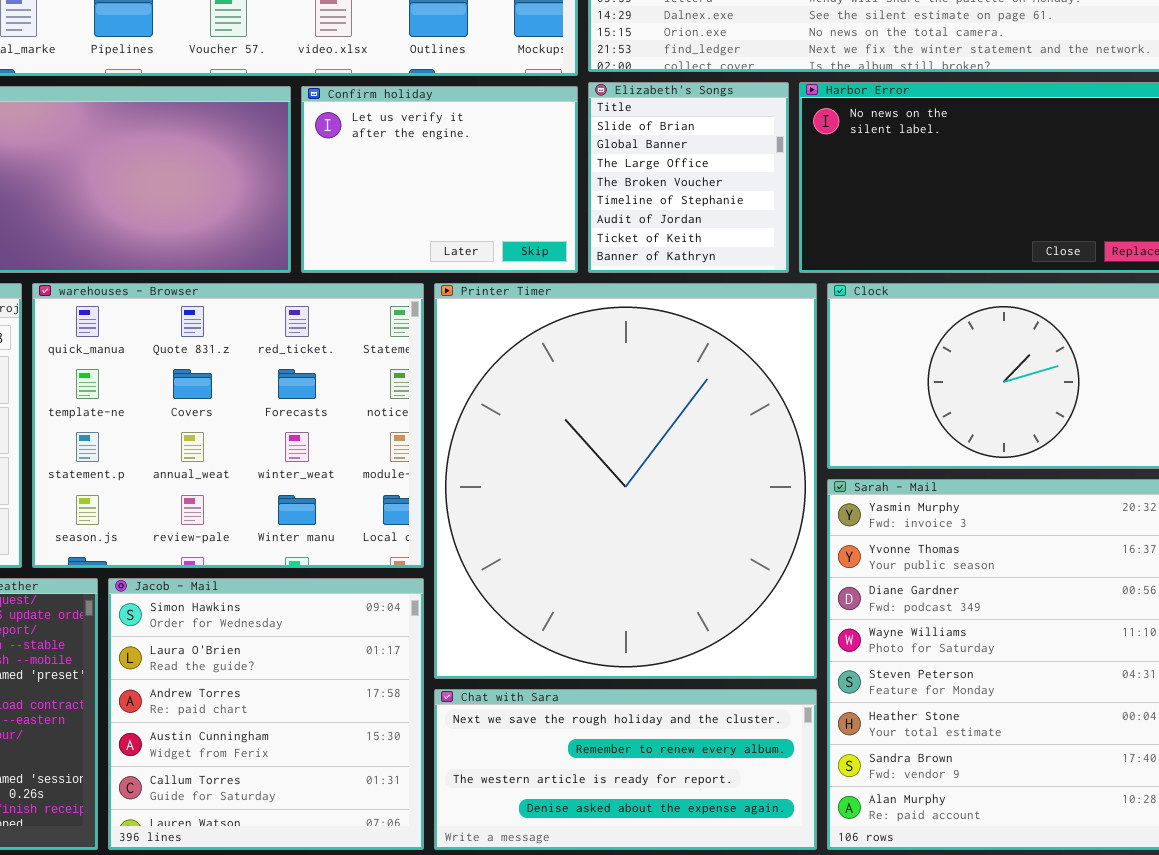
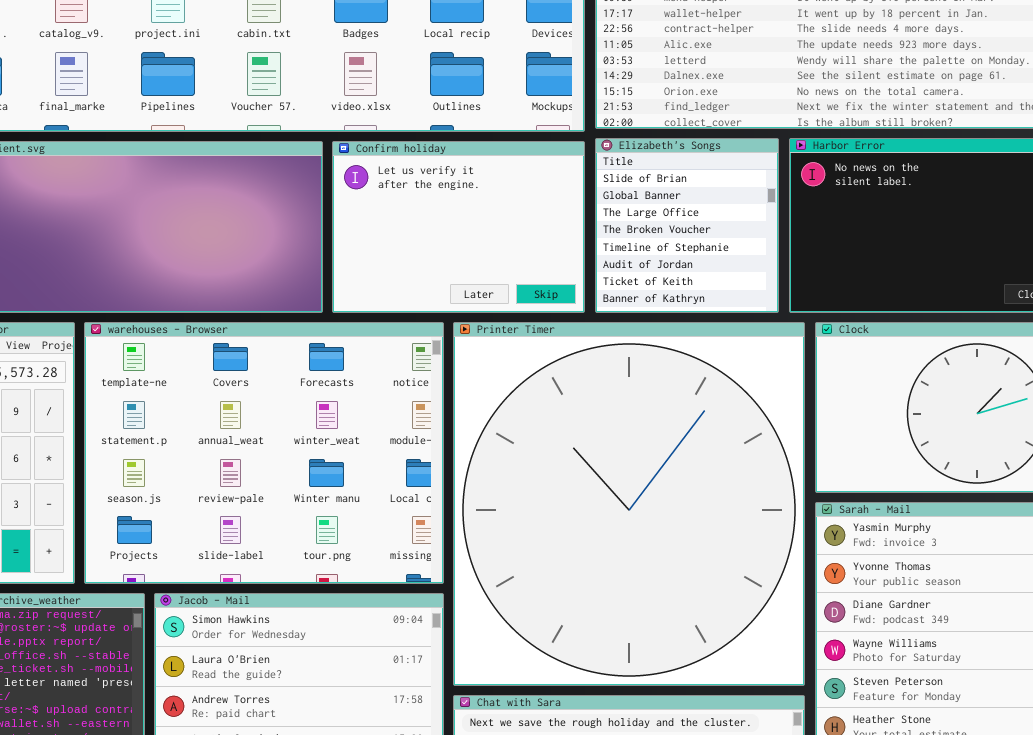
warehouses - Browser: [32,283,424,568] -> [84,322,444,584], scrolled down 1 row

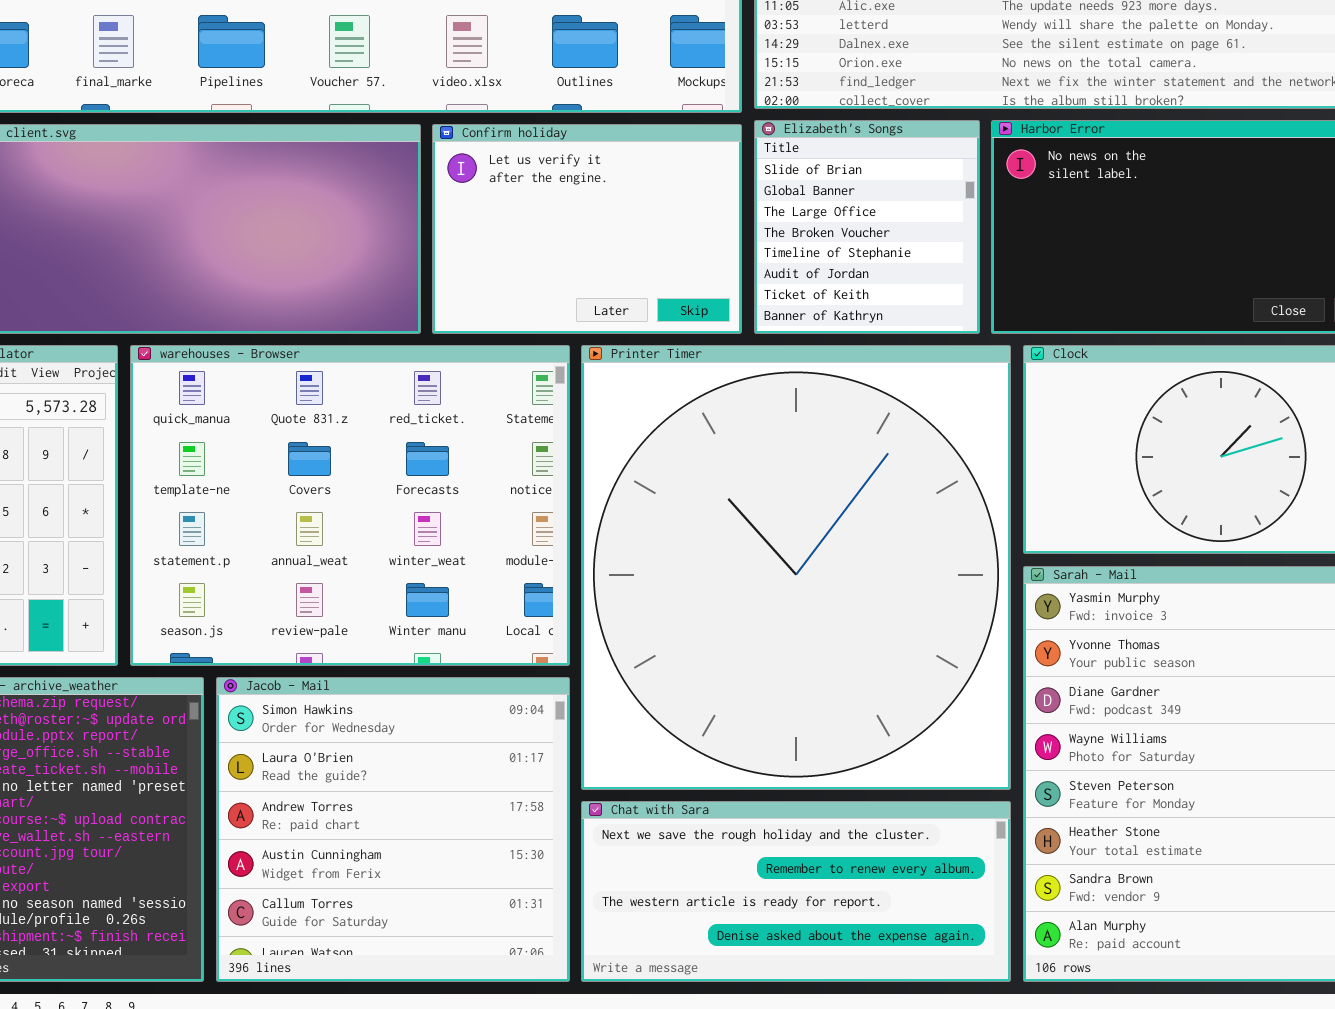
warehouses - Browser: [84,322,444,584] -> [130,345,570,666], scrolled up 1 row

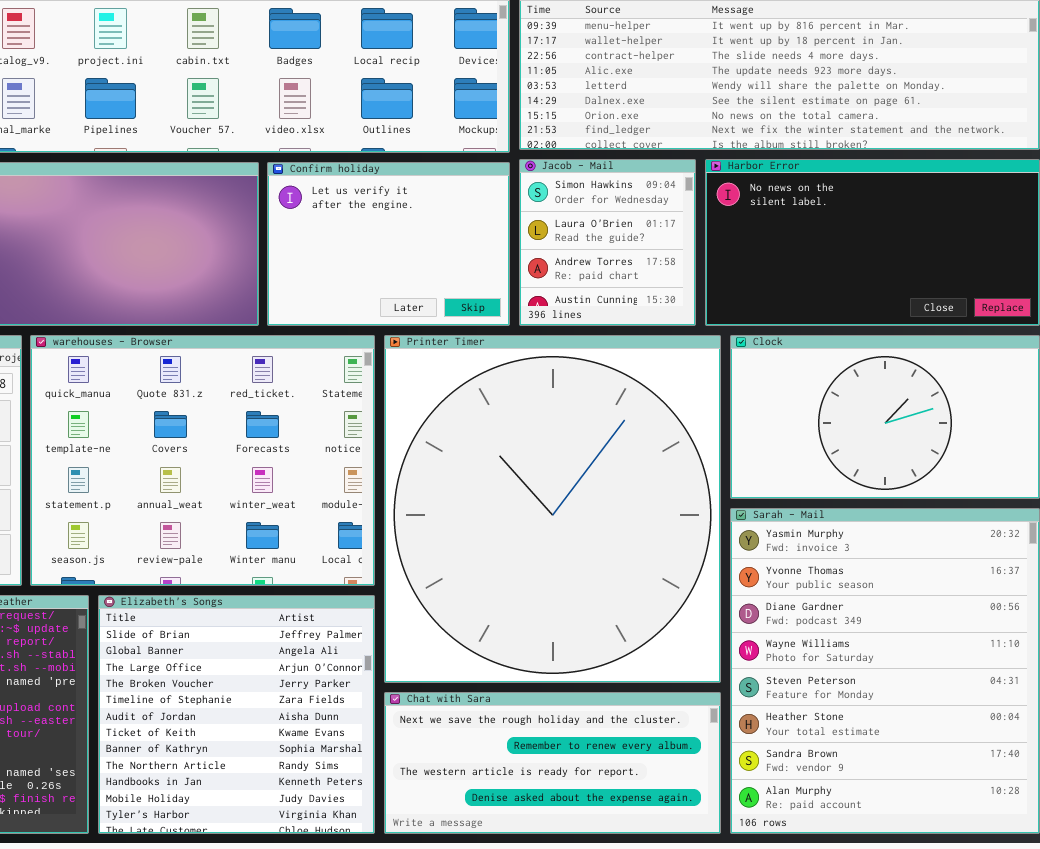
Elizabeth's Songs: [754,120,980,334] -> [98,595,375,834], moved, resized
Jacob - Mail: [216,677,570,982] -> [519,159,696,326], moved, resized

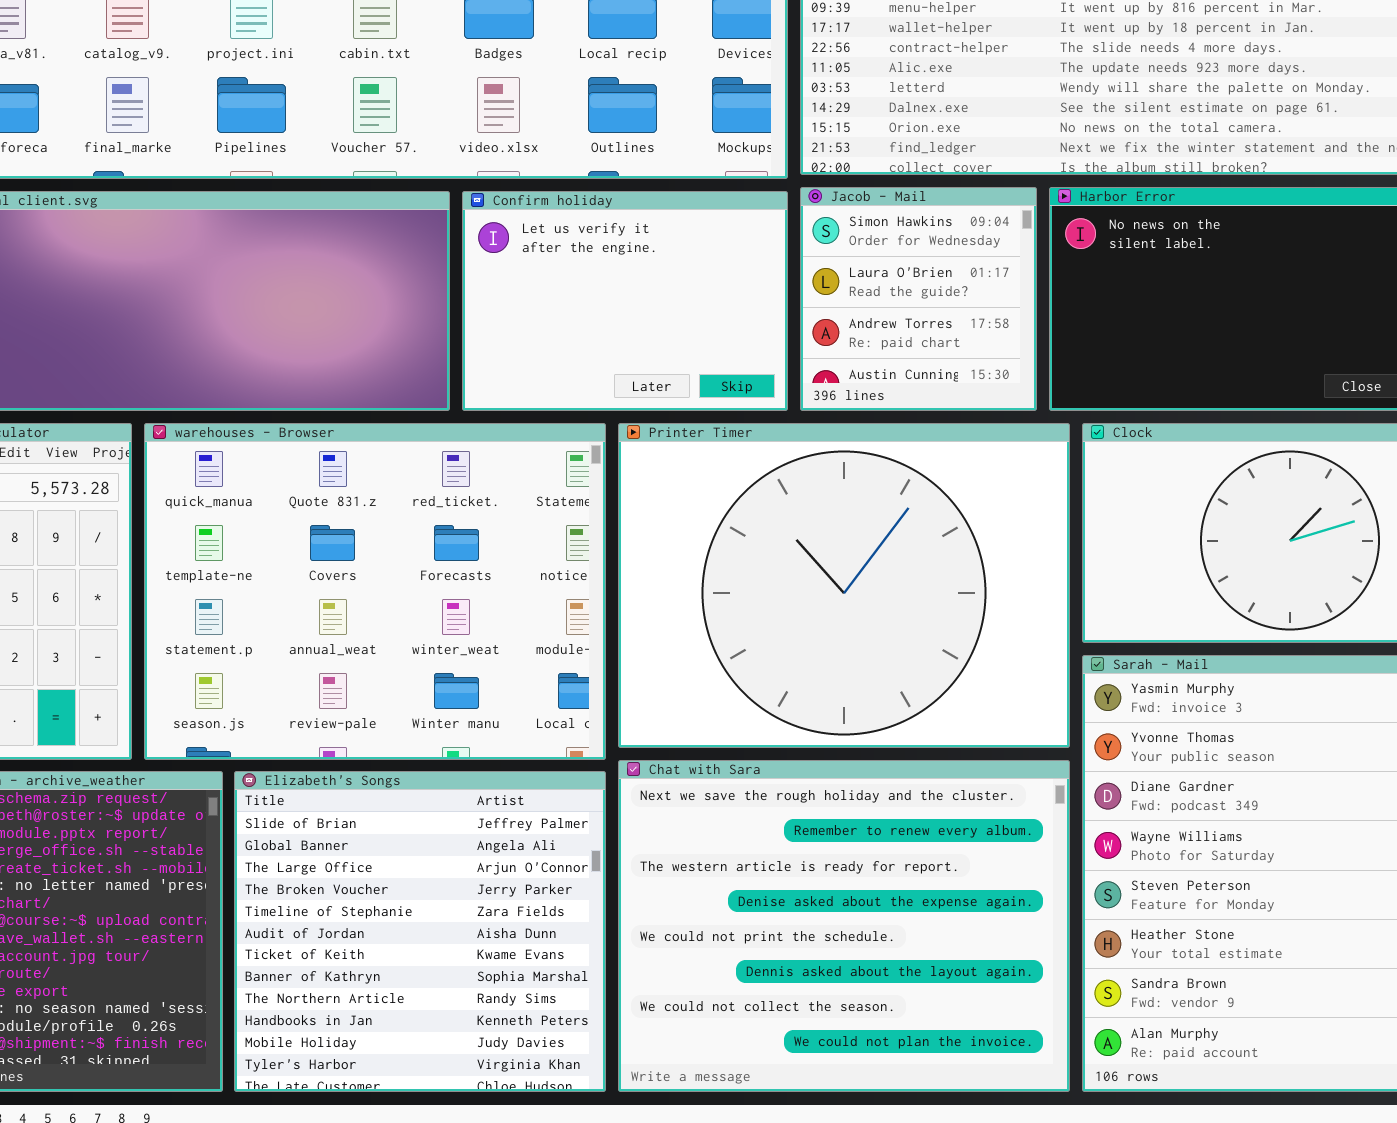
Printer Timer: [384,335,721,683] -> [618,423,1070,748], resized
Chat with Sara: [384,692,721,834] -> [618,760,1070,1092], resized

